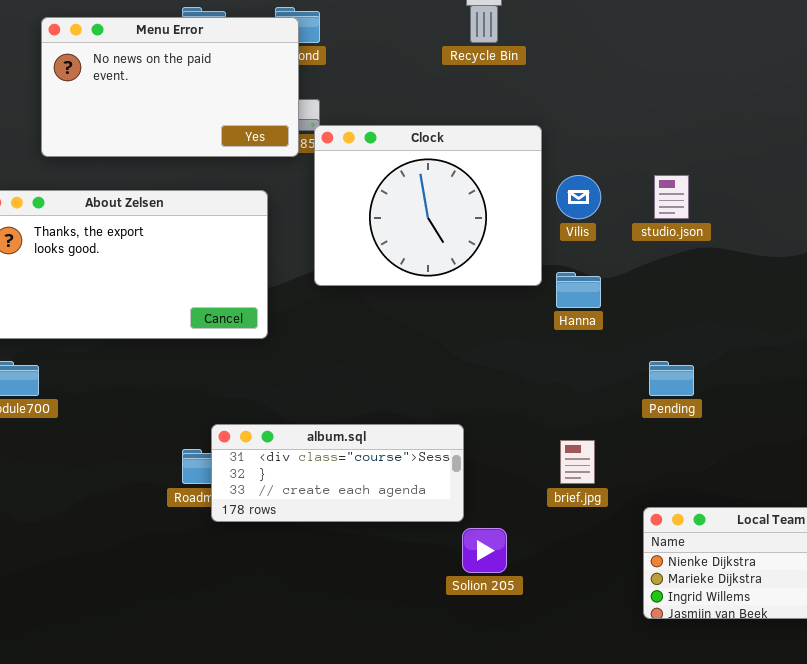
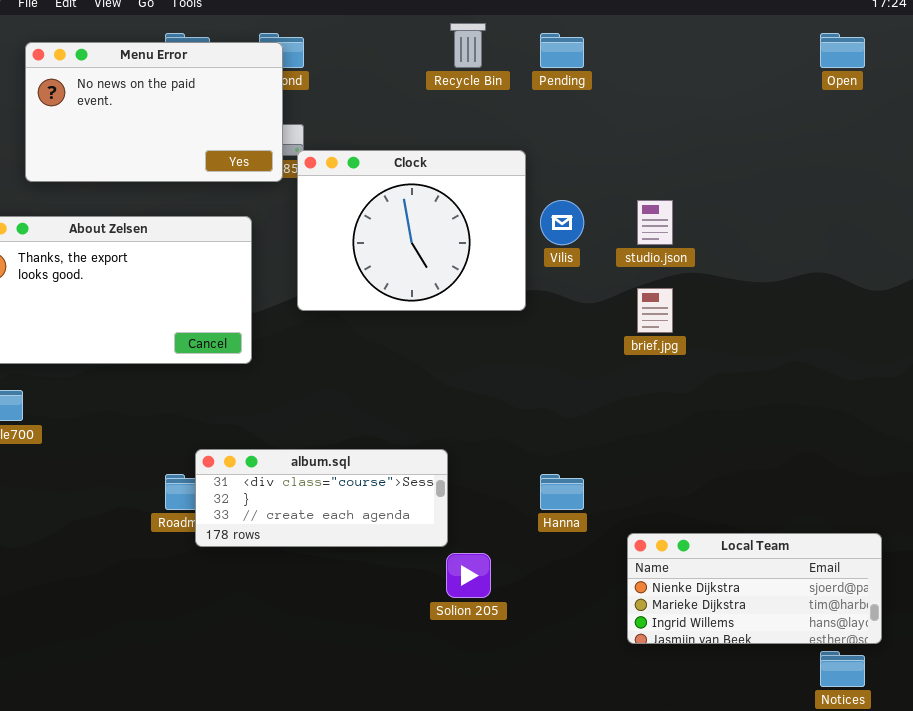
Hanna: [556,272,601,308] -> [540,474,584,510], moved
Pending: [649,361,694,396] -> [540,33,584,68], moved
brief.jpg: [560,440,595,484] -> [637,288,673,333], moved

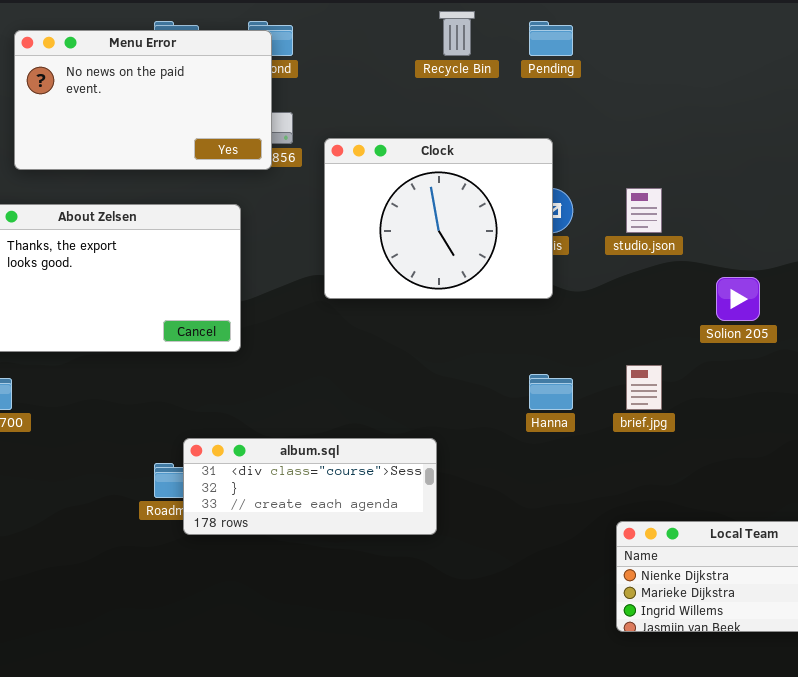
Clock: [297,150,526,311] -> [324,138,553,299], moved
brief.jpg: [637,288,673,333] -> [626,365,662,410], moved
Hanna: [540,474,584,510] -> [529,374,573,410], moved
Solion 205: [446,553,491,598] -> [716,277,760,321], moved

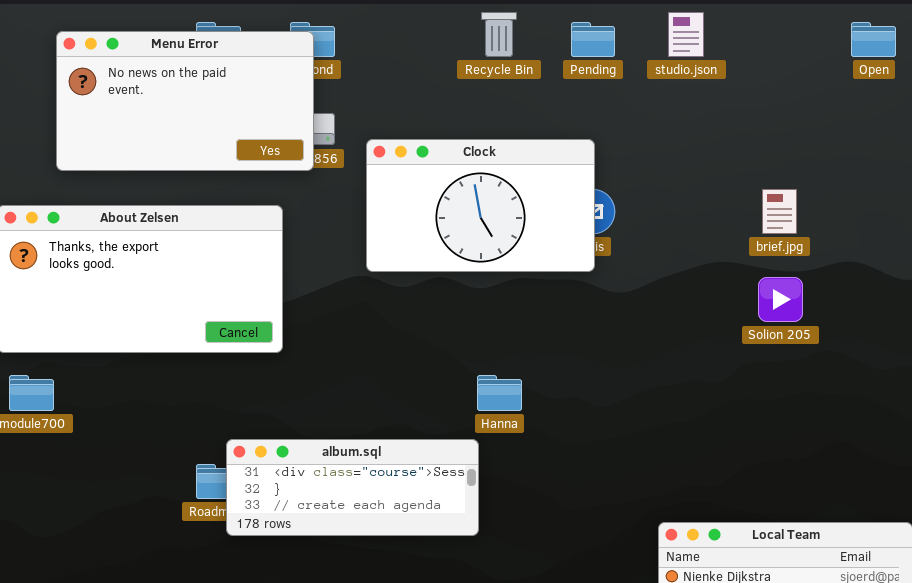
Clock: [324,138,553,299] -> [366,139,595,272], resized
studio.json: [626,188,662,233] -> [668,12,704,57], moved
brief.jpg: [626,365,662,410] -> [762,189,797,234], moved
Hanna: [529,374,573,410] -> [477,375,522,411], moved

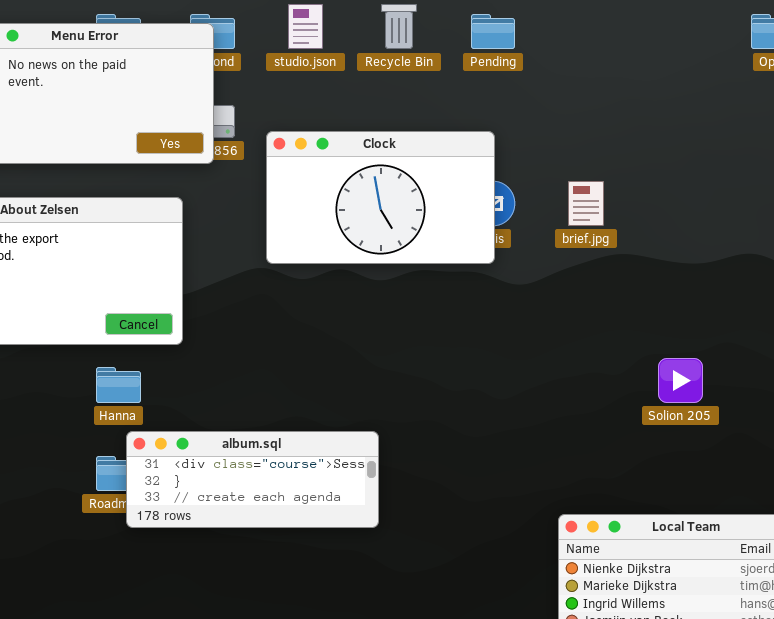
studio.json: [668,12,704,57] -> [288,4,323,49], moved
brief.jpg: [762,189,797,234] -> [568,181,604,226], moved
Solion 205: [758,277,803,322] -> [658,358,703,403], moved
Hanna: [477,375,522,411] -> [96,367,141,403], moved

